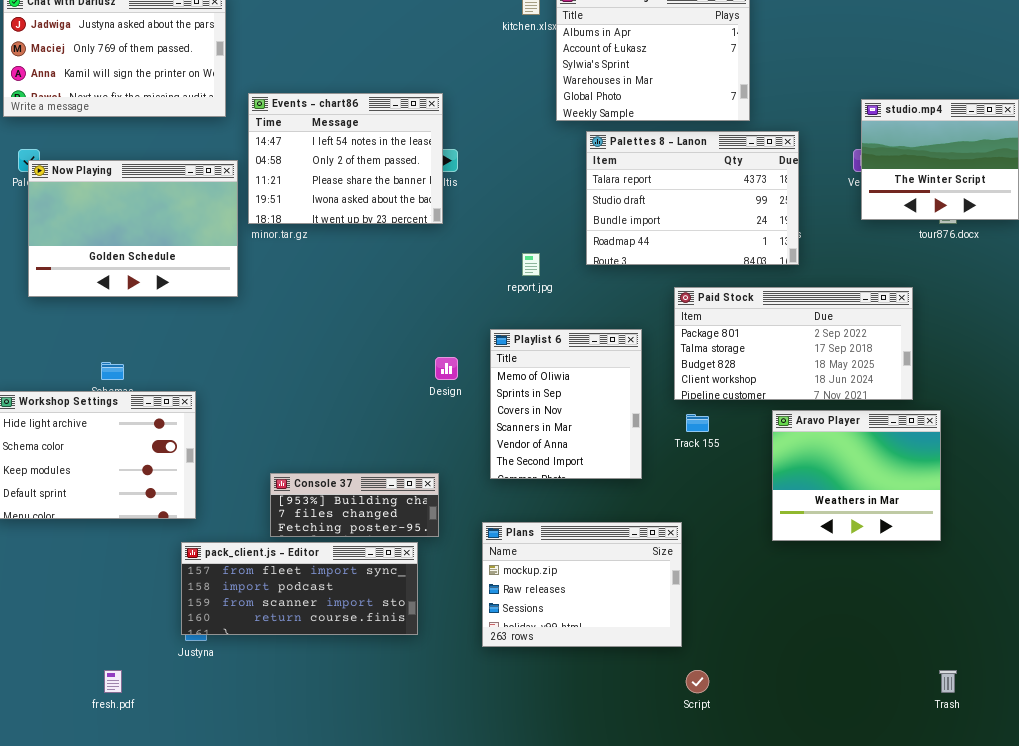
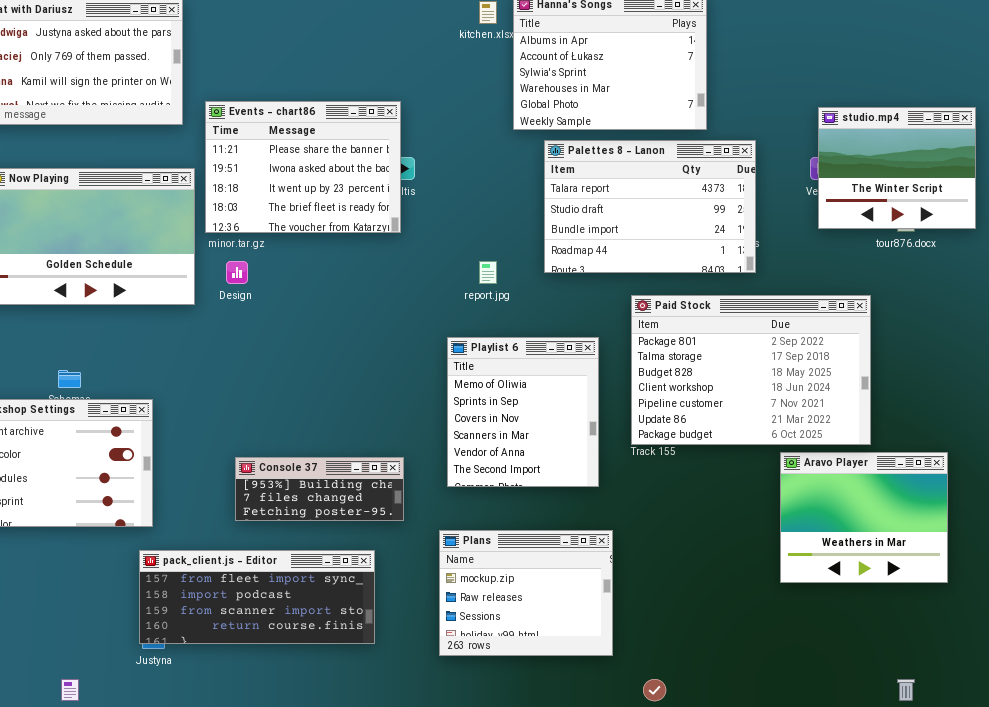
Events - chart86: [248,93,443,224] -> [205,101,401,233], scrolled down 2 rows
Paid Stock: [674,287,913,400] -> [631,295,871,445], resized
Design: [435,357,458,380] -> [226,261,248,284], moved
Aravo Player: [772,410,941,541] -> [780,452,948,583], moved
Console 37: [270,473,439,537] -> [235,457,404,521], moved
Plans: [482,522,682,647] -> [439,530,613,656], resized

